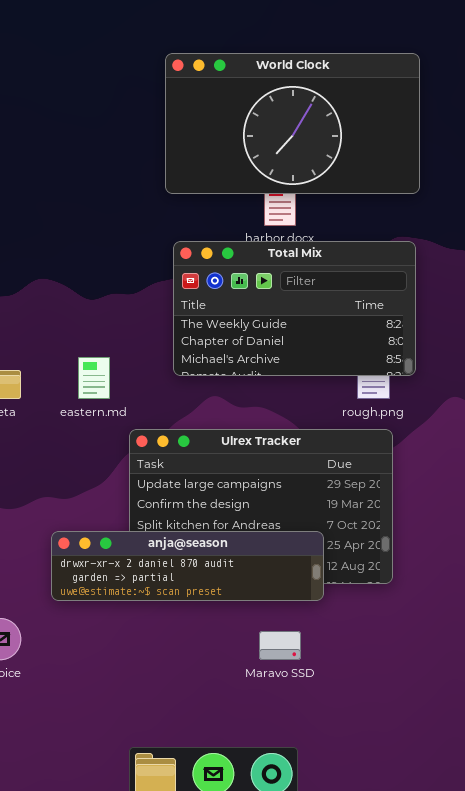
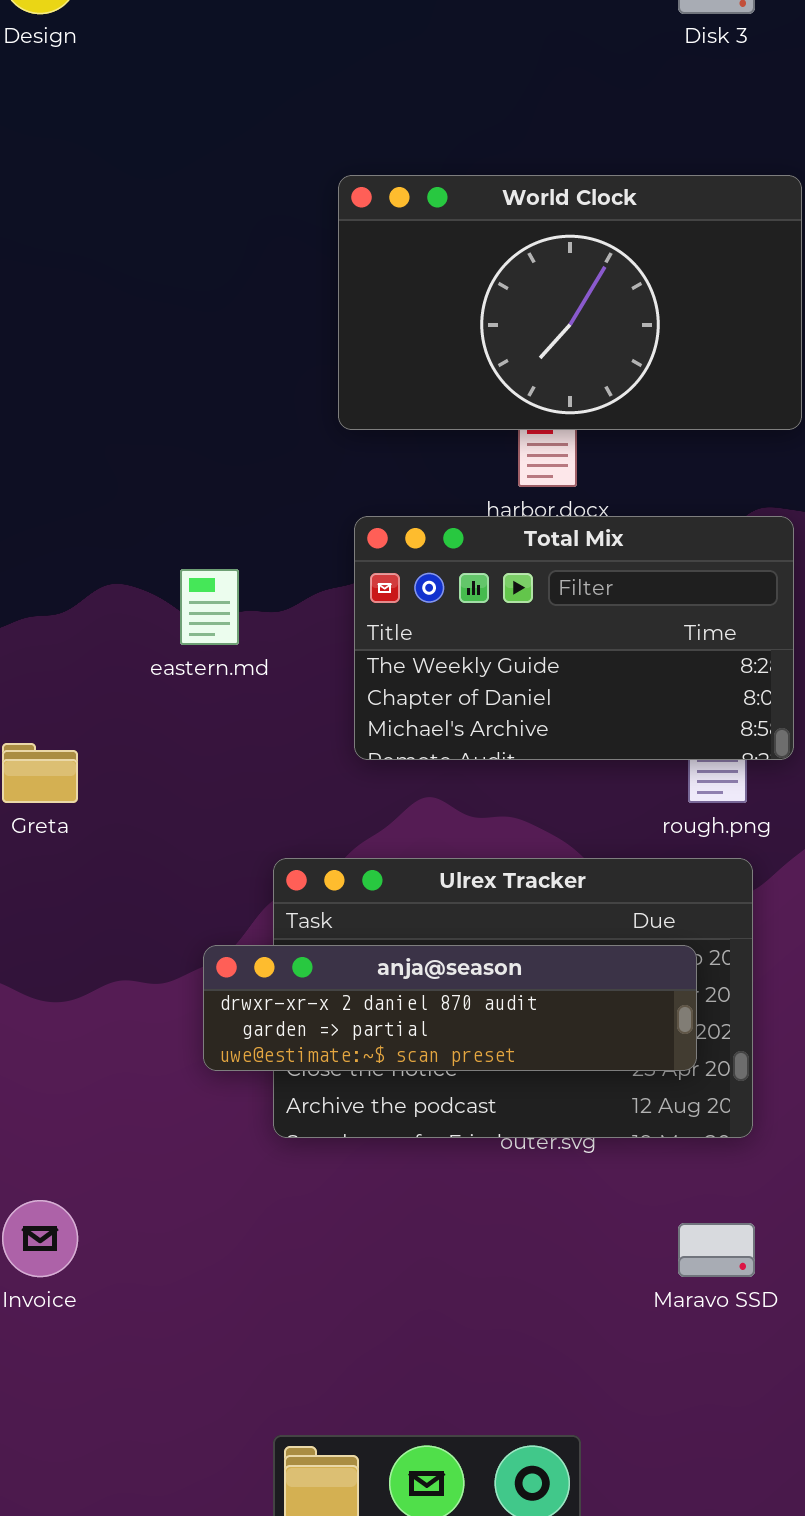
eastern.md: [78,357,110,399] -> [180,569,239,645], moved
anja@season: [51,531,324,601] -> [203,945,697,1071], moved
Maravo SSD: [259,631,301,660] -> [678,1223,755,1277], moved

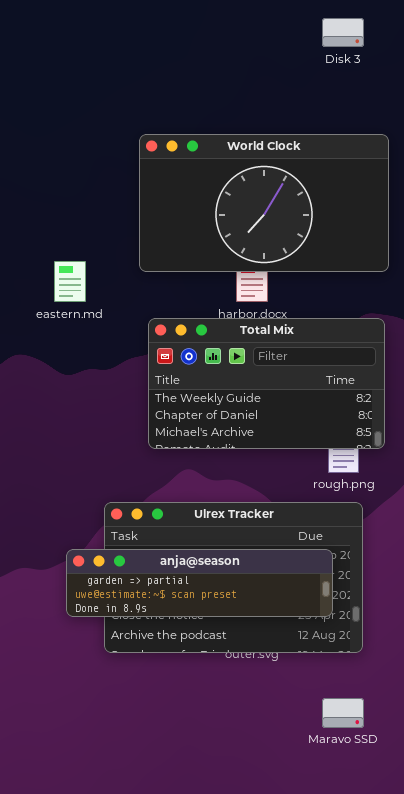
eastern.md: [180,569,239,645] -> [54,261,86,302], moved
anja@season: [203,945,697,1071] -> [66,549,333,617], scrolled down 1 row

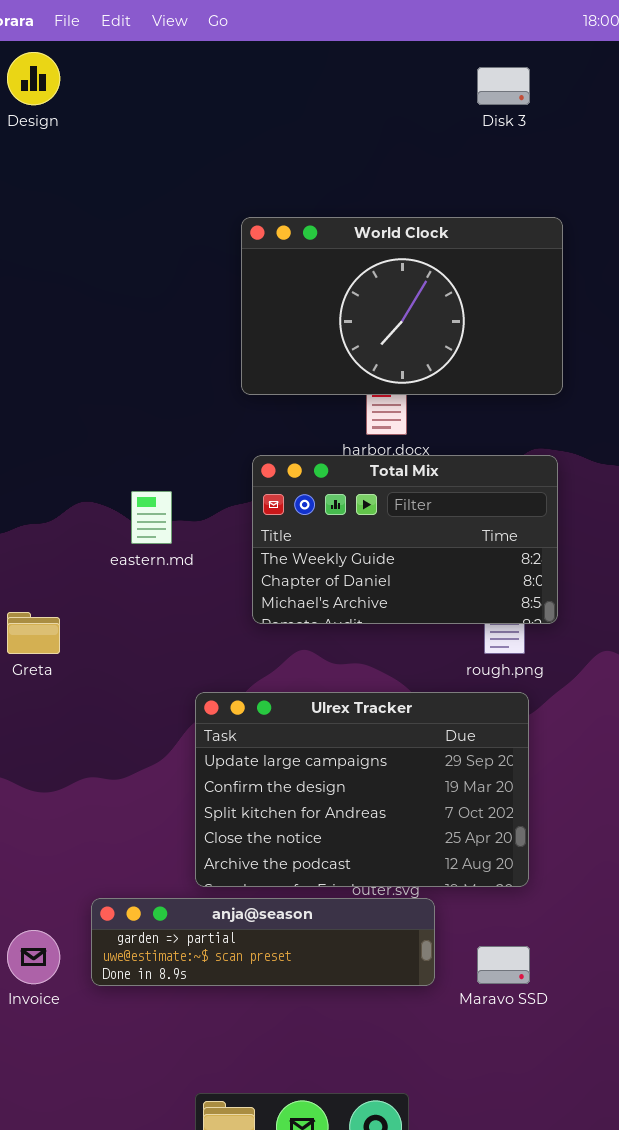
eastern.md: [54,261,86,302] -> [131,491,172,544], moved
anja@season: [66,549,333,617] -> [91,898,435,986], moved

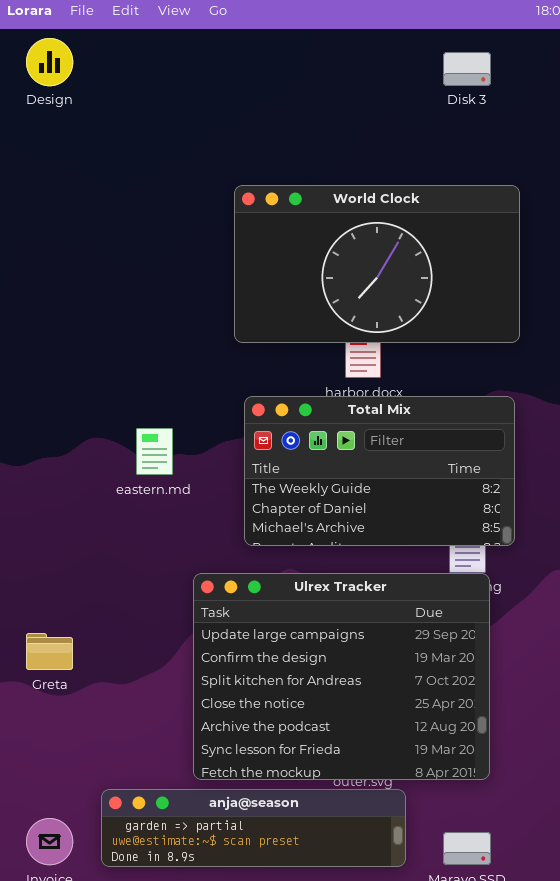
Greta: [7,612,60,654] -> [26,633,73,670], moved
Ulrex Tracker: [195,692,529,887] -> [193,573,490,780], resized

